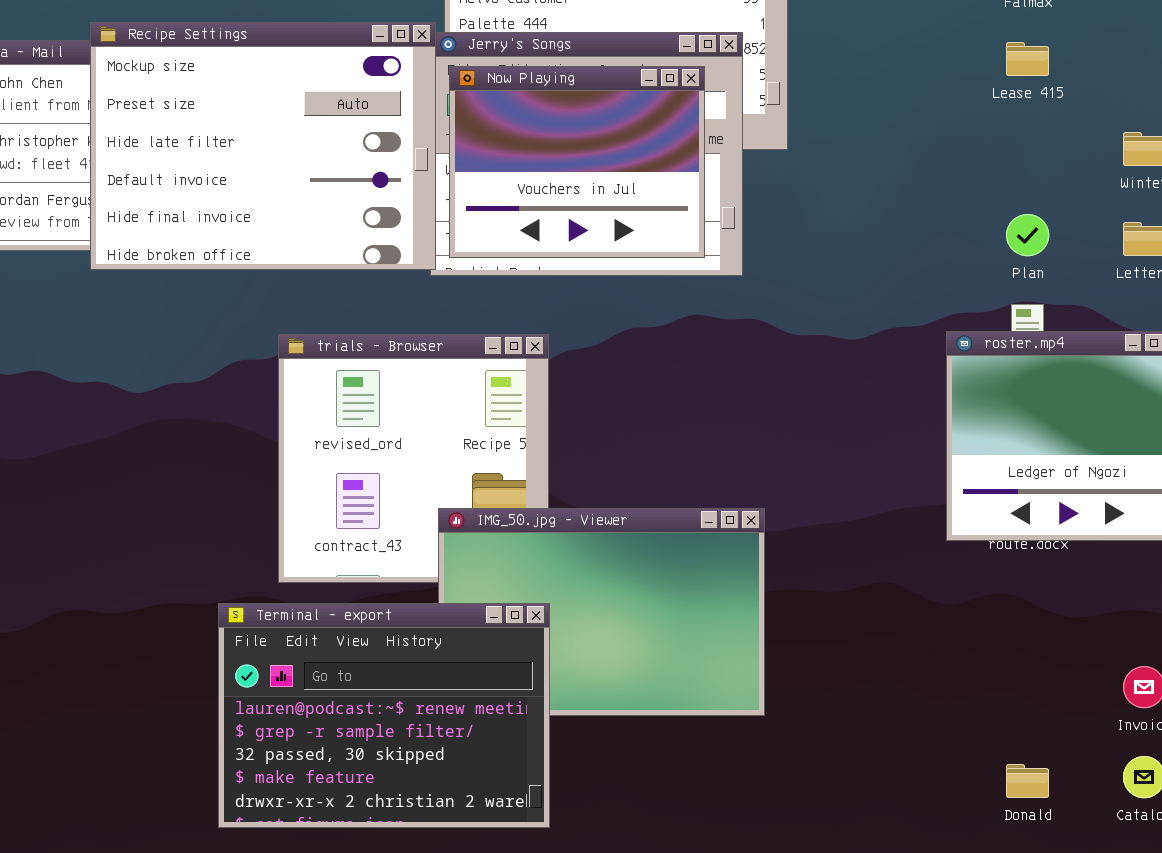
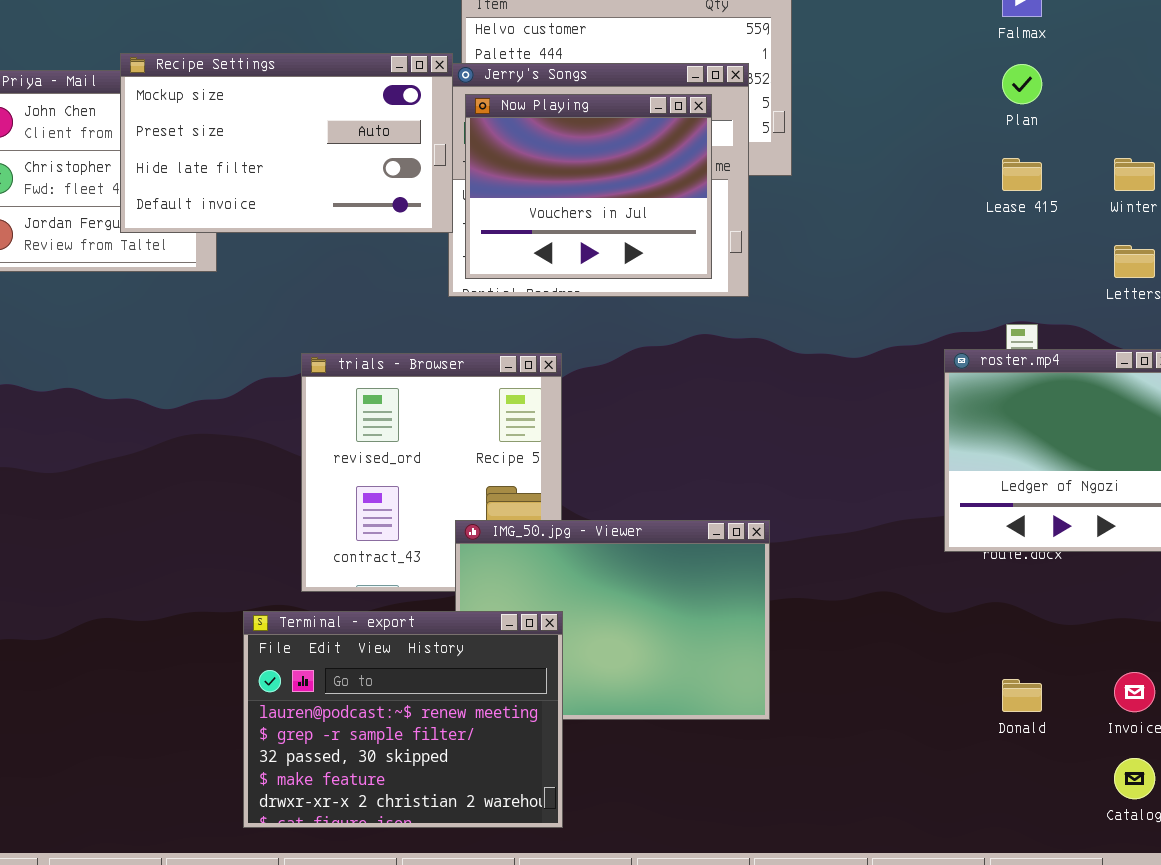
Recipe Settings: [90,22,436,270] -> [120,53,453,233], resized
Lease 415: [1006,42,1049,76] -> [1002,158,1042,191], moved
Plan: [1006,214,1049,256] -> [1002,64,1042,104], moved
Donald: [1006,764,1049,798] -> [1002,679,1042,712], moved

